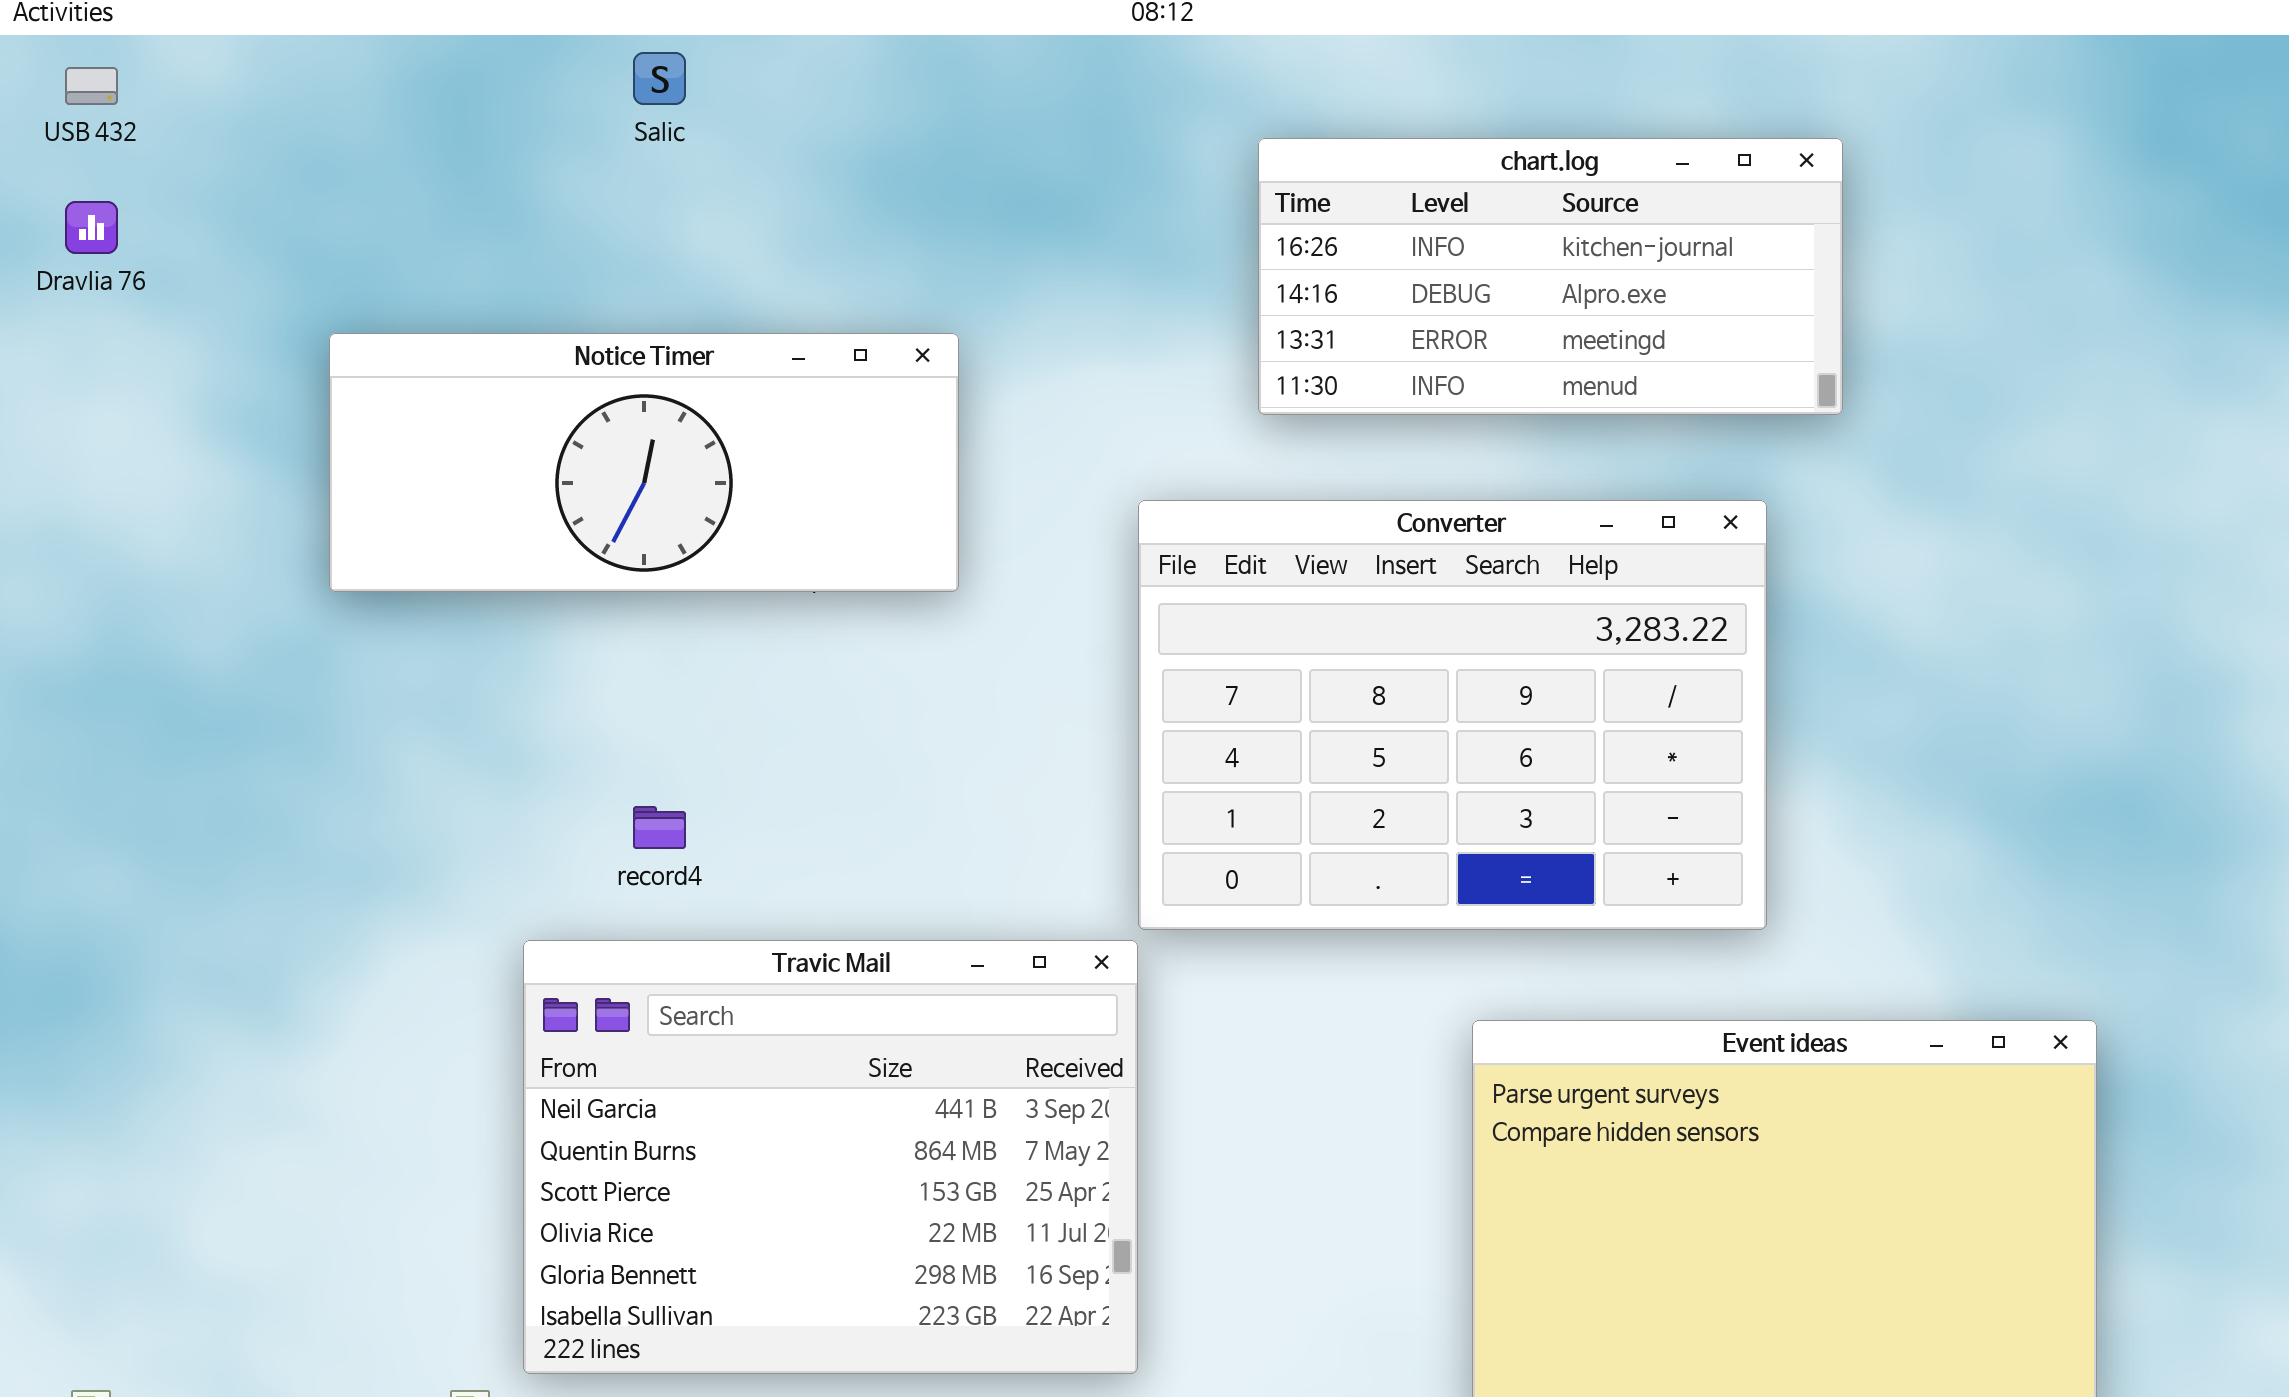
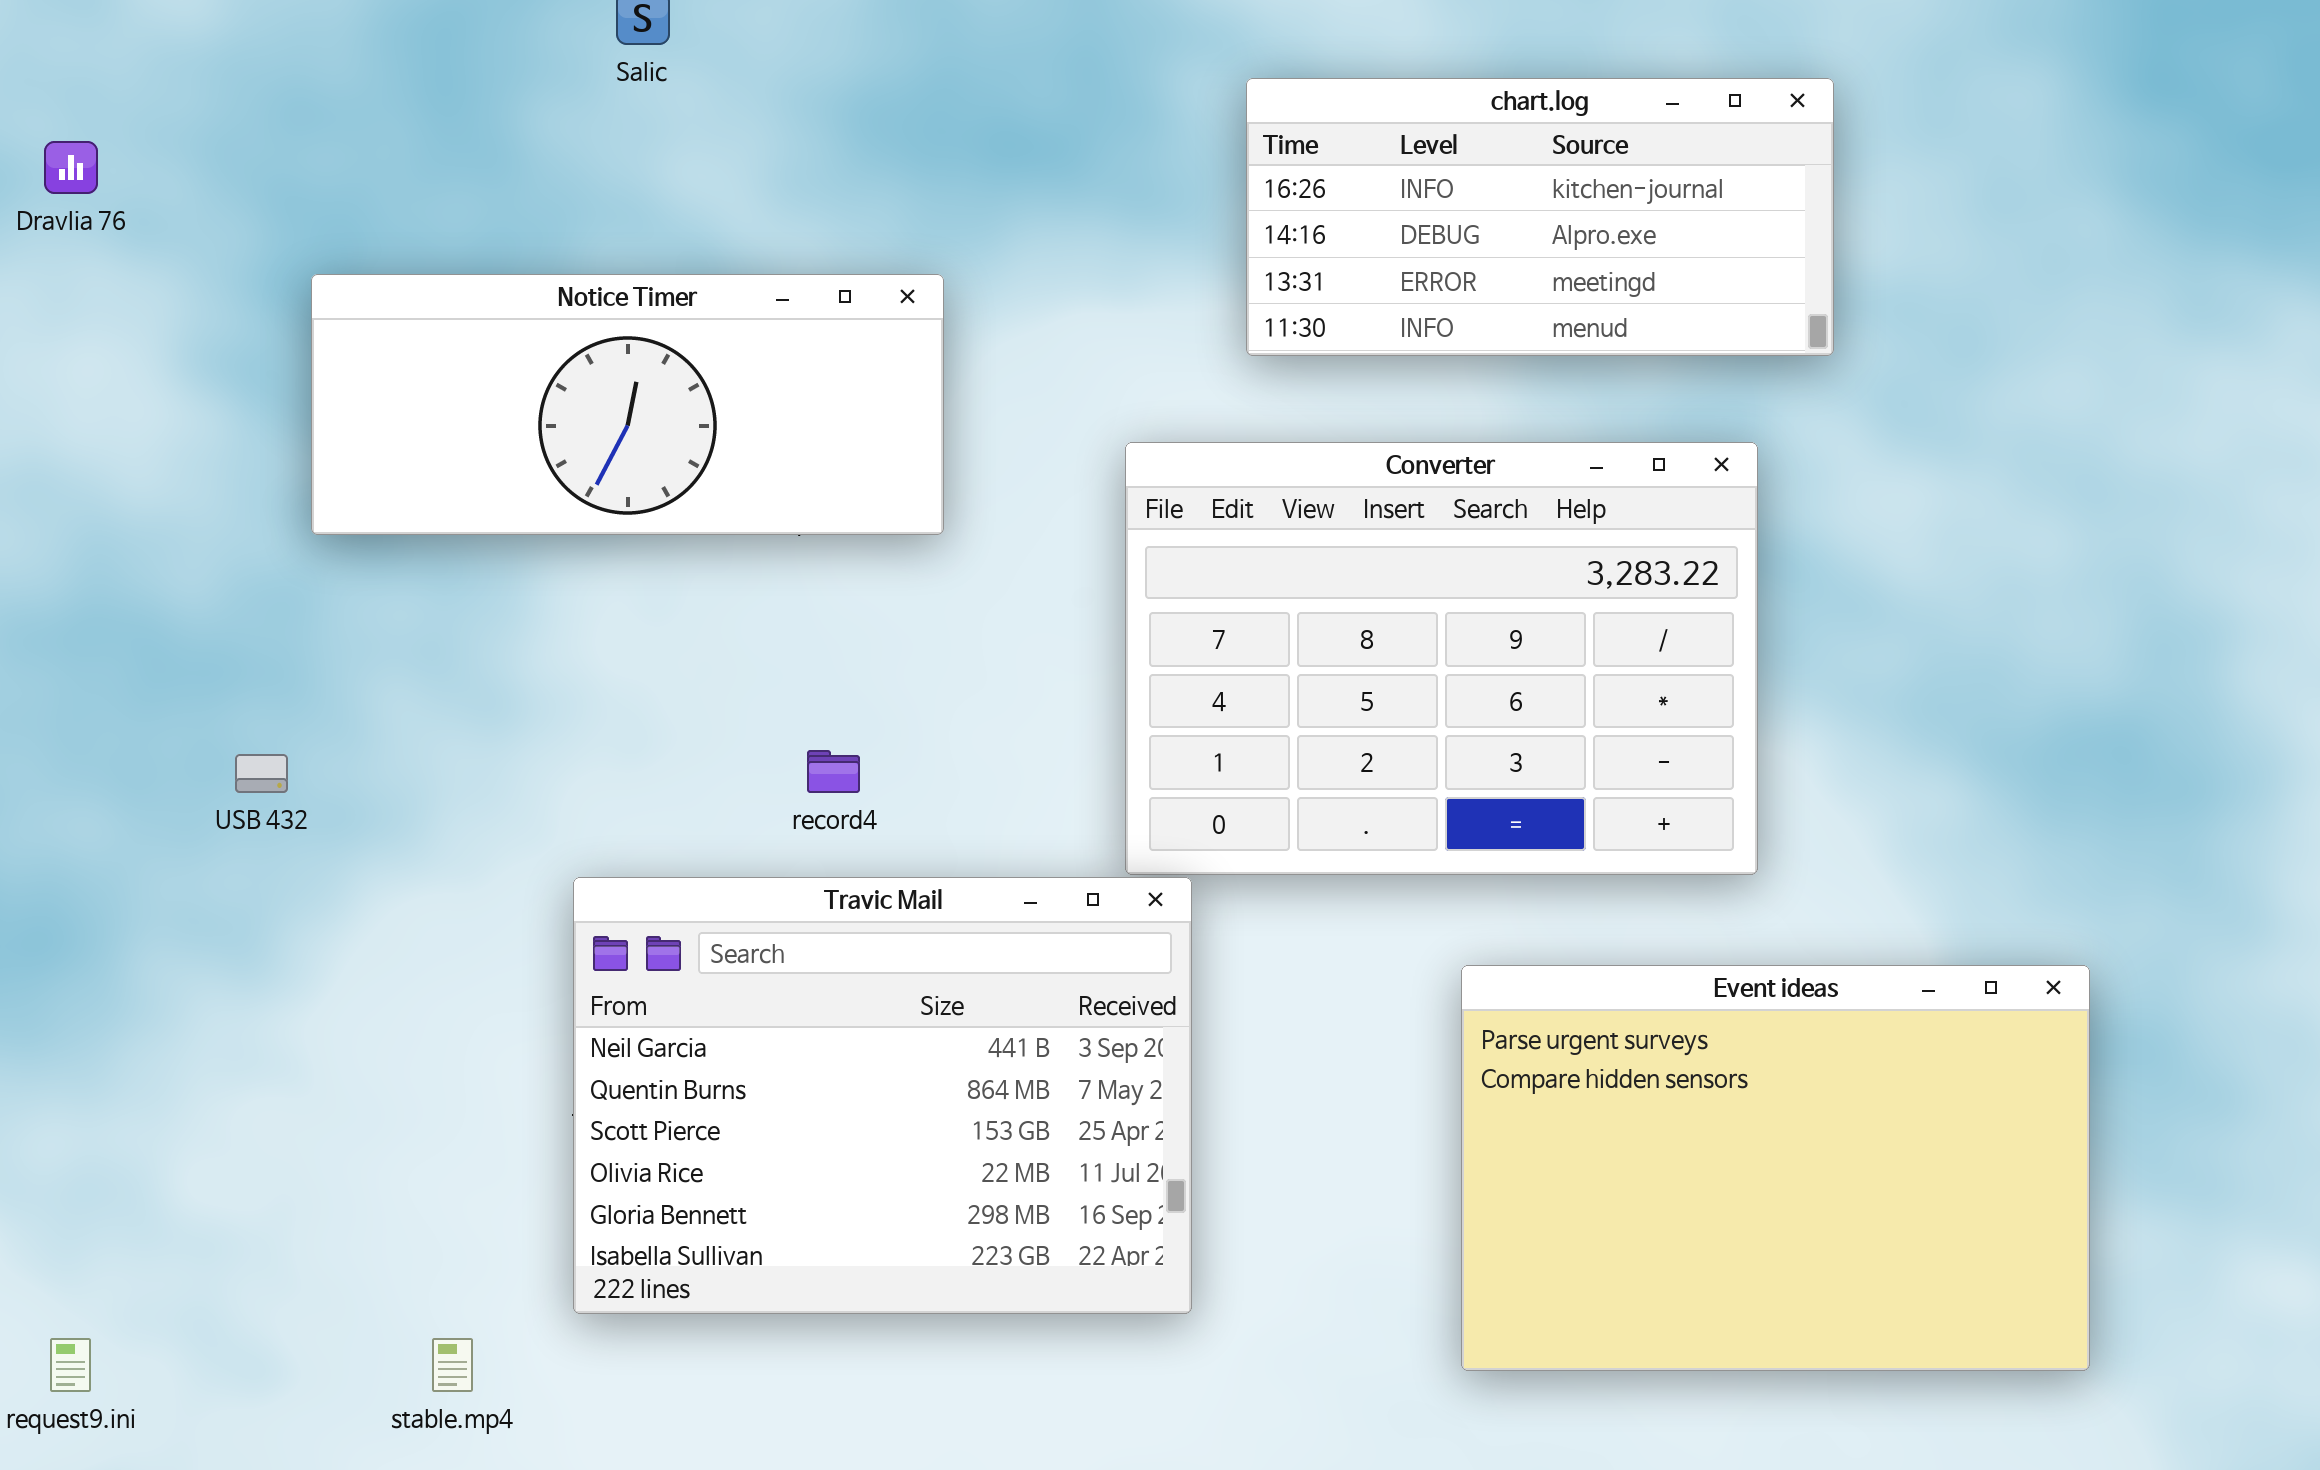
USB 432: [65,67,118,105] -> [235,754,288,793], moved
record4: [633,806,686,849] -> [807,750,860,793], moved
Travic Mail: [523,940,1138,1374] -> [573,877,1192,1314], moved

